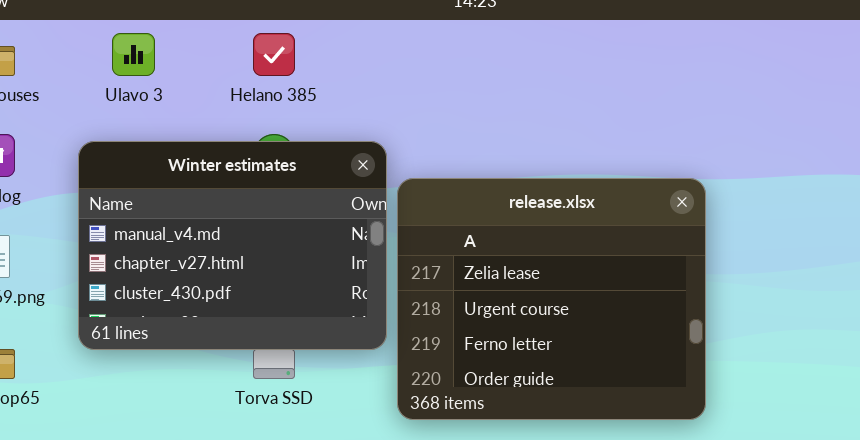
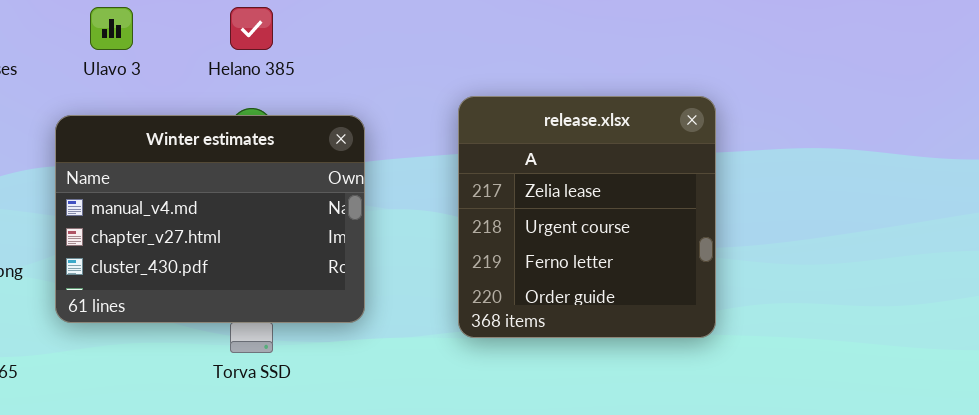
release.xlsx: [397,178,706,420] -> [458,96,716,338], moved, resized

